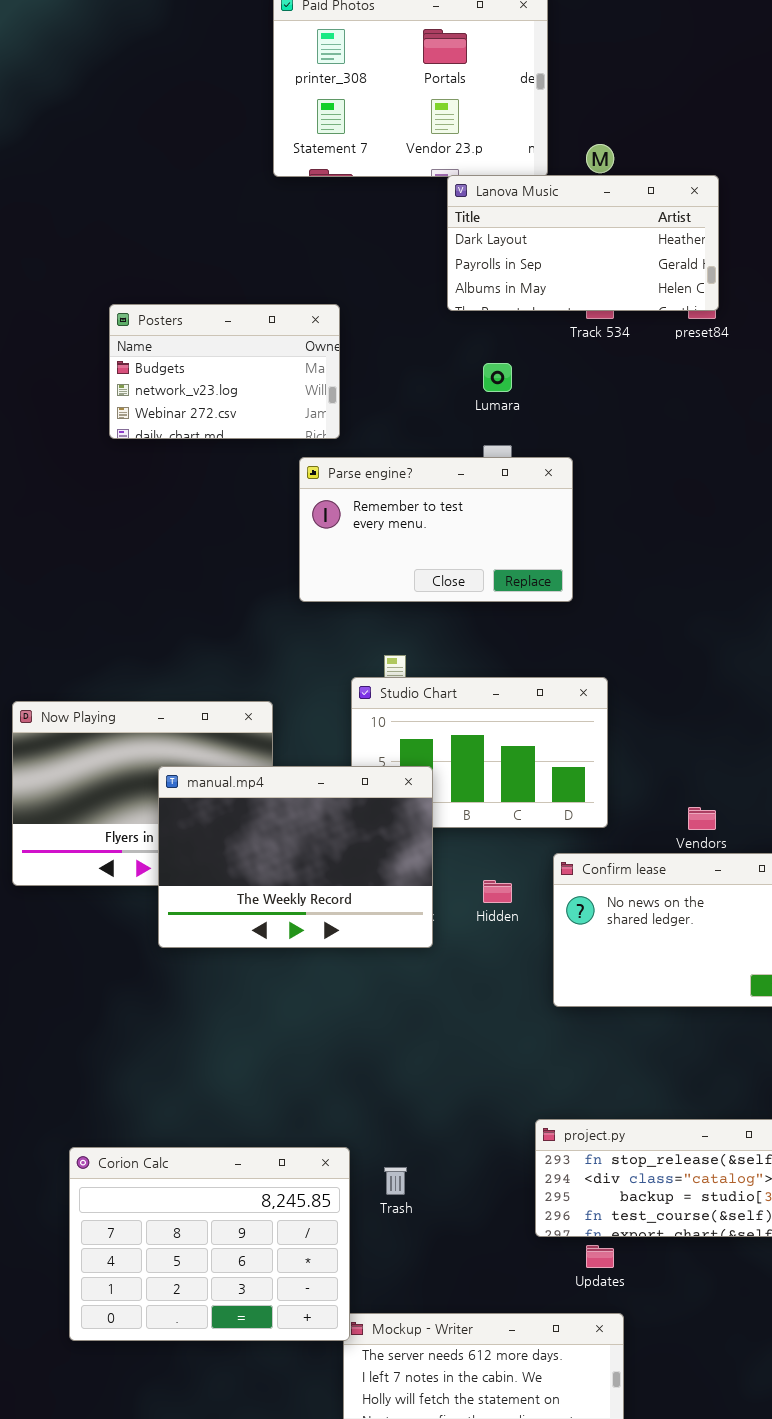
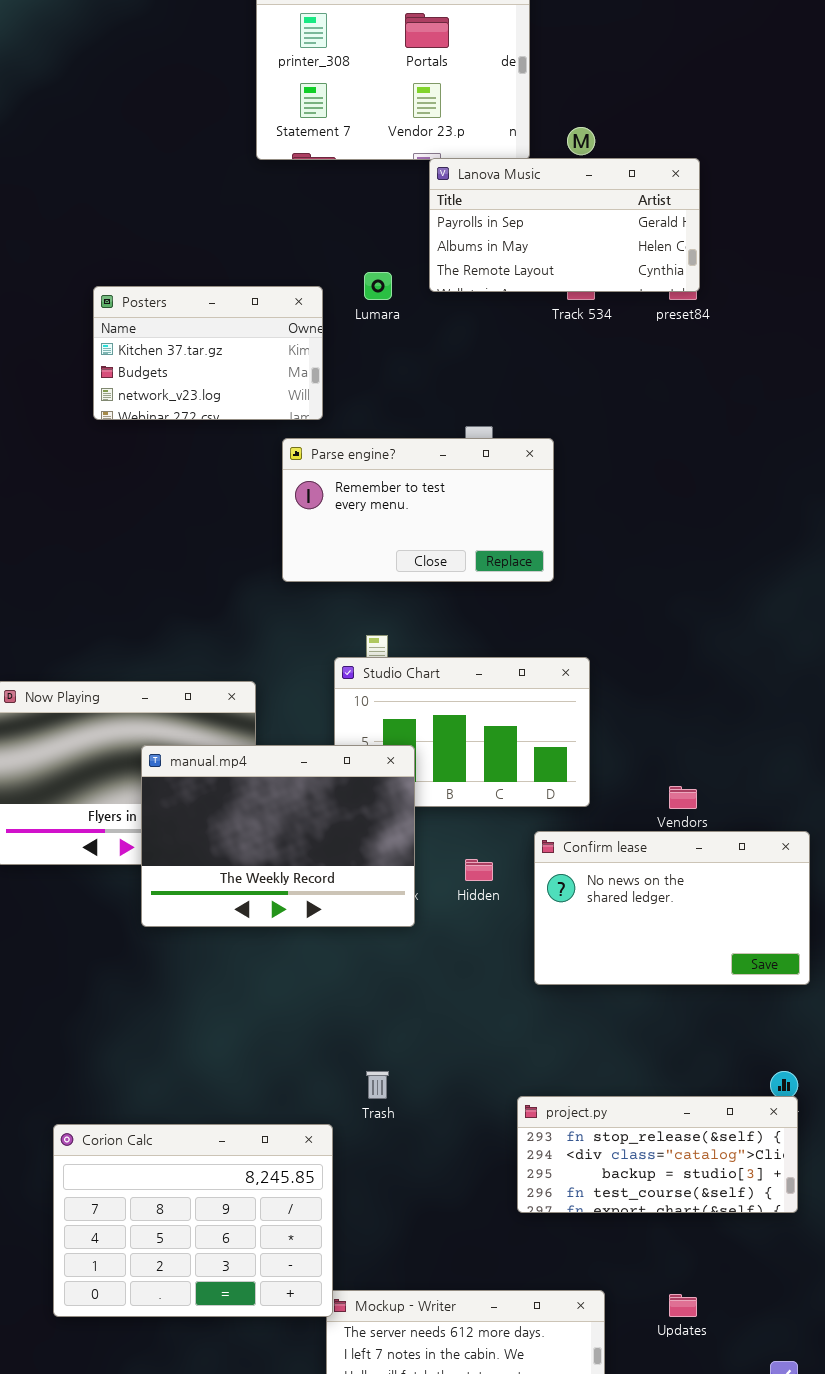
Lanova Music: [447,175,719,311] -> [429,158,700,292], scrolled down 1 row
Posters: [109,304,340,439] -> [93,286,323,420], scrolled up 1 row
Lumara: [483,363,512,392] -> [364,272,392,300], moved
Trash: [384,1167,407,1195] -> [366,1071,389,1099], moved
Updates: [586,1245,614,1268] -> [669,1294,697,1317], moved

